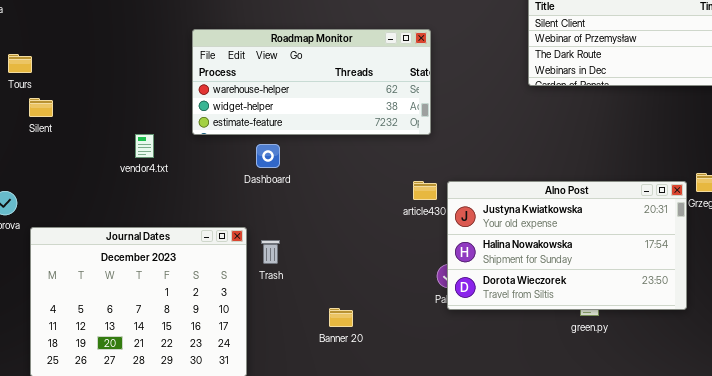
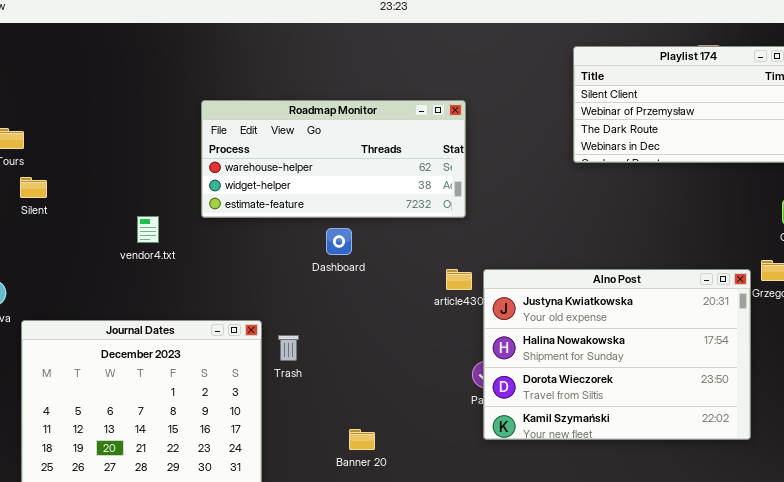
Dashboard: [256,144,280,168] -> [326,228,352,255], moved
Alno Post: [447,181,687,310] -> [483,269,751,440], resized
Banner 20: [329,308,353,327] -> [349,429,375,450], moved

